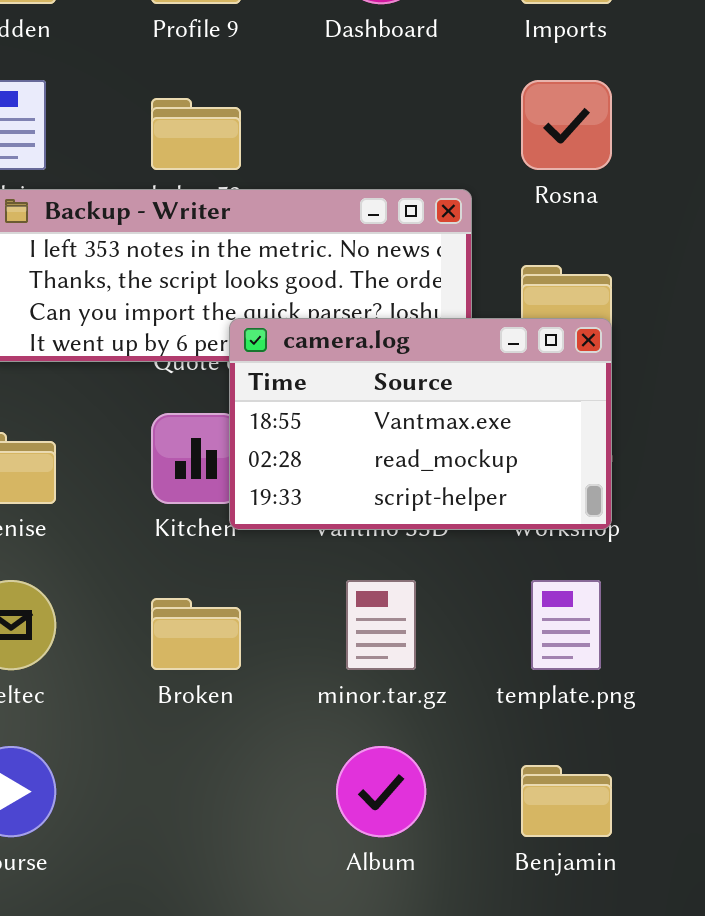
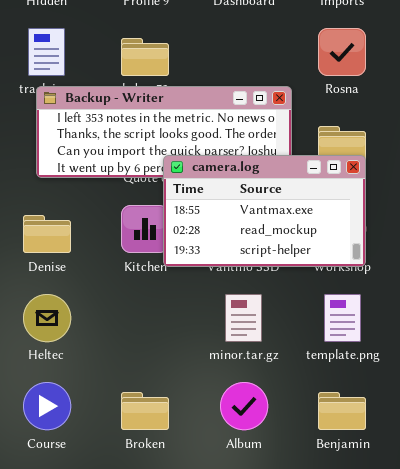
Broken: [151,598,241,670] -> [121,392,169,430], moved

